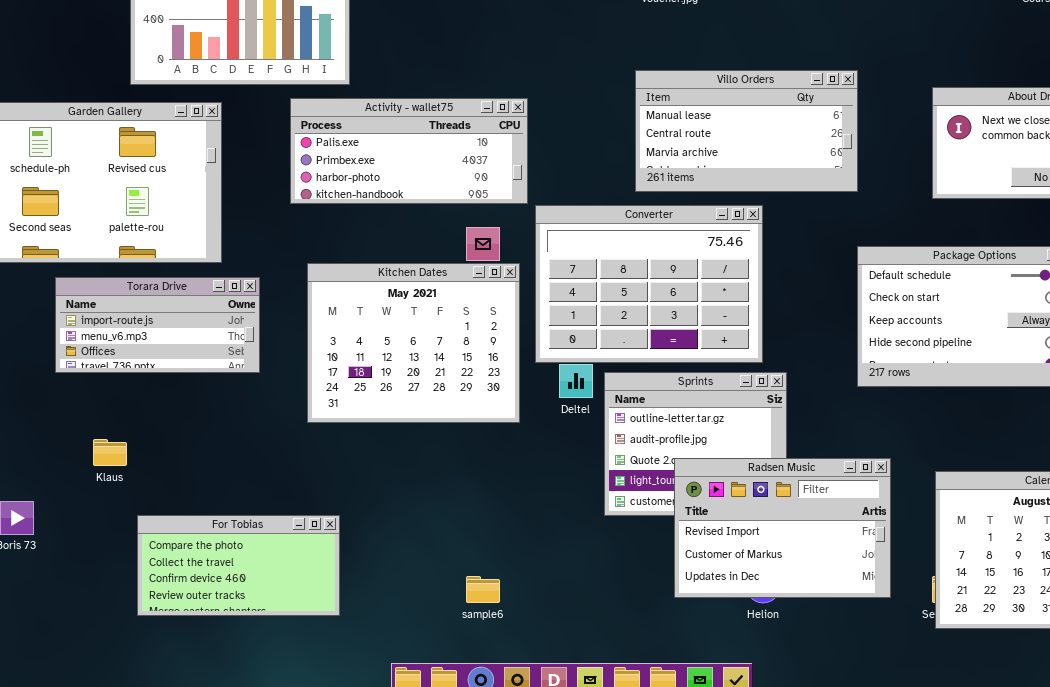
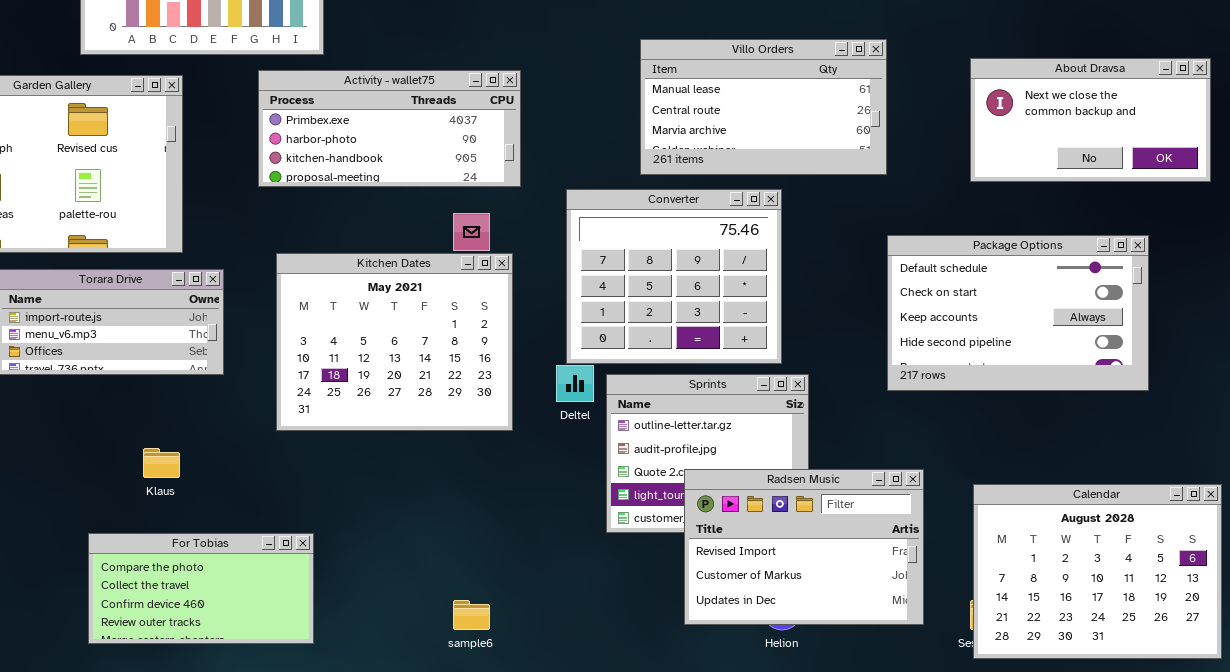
Activity - wallet75: [290,98,528,204] -> [258,70,521,187], scrolled down 1 row
Converter: [535,205,763,363] -> [566,189,782,364], resized
Klaus: [93,439,127,466] -> [143,448,180,478], moved

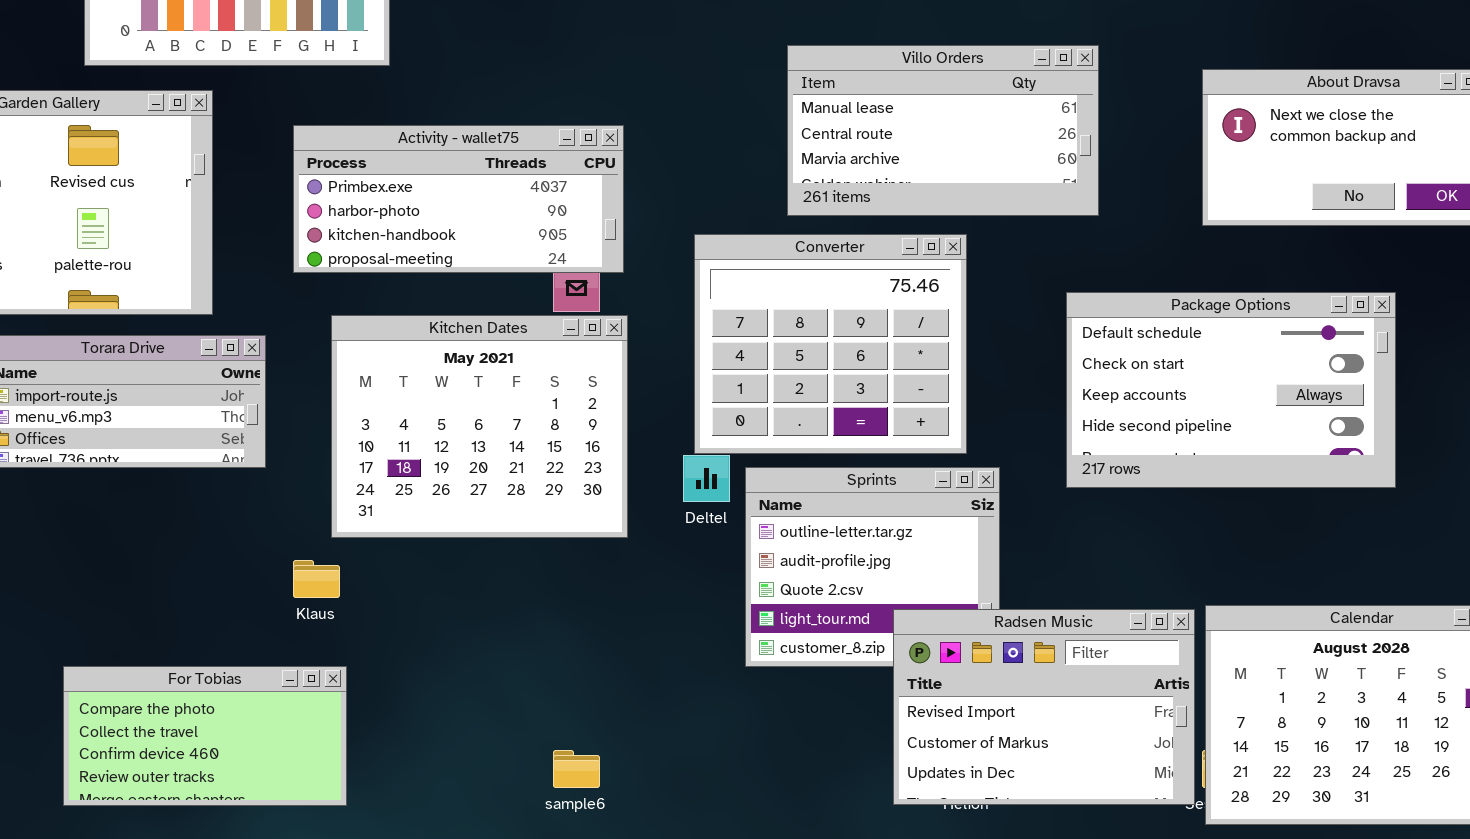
Activity - wallet75: [258,70,521,187] -> [293,125,624,273], moved
Package Options: [887,235,1149,391] -> [1066,292,1396,488], moved
Klaus: [143,448,180,478] -> [293,560,340,598], moved
Radsen Music: [684,469,924,625] -> [893,609,1195,805], moved
For Tobias: [88,533,314,644] -> [63,666,347,806], moved

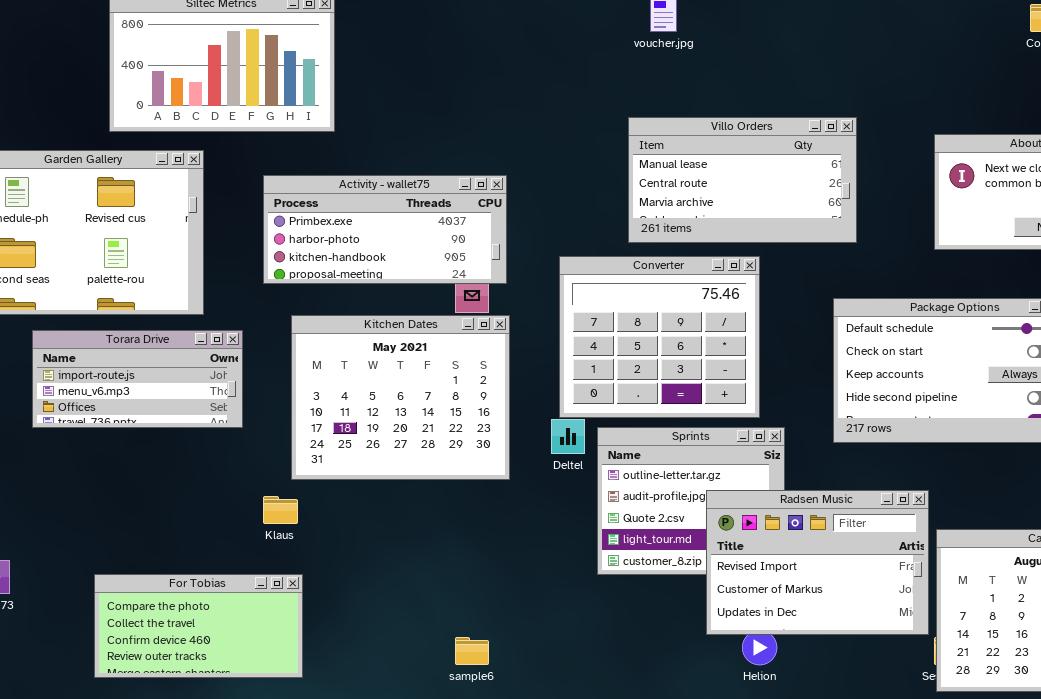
Radsen Music: [893,609,1195,805] -> [706,490,929,635], moved

